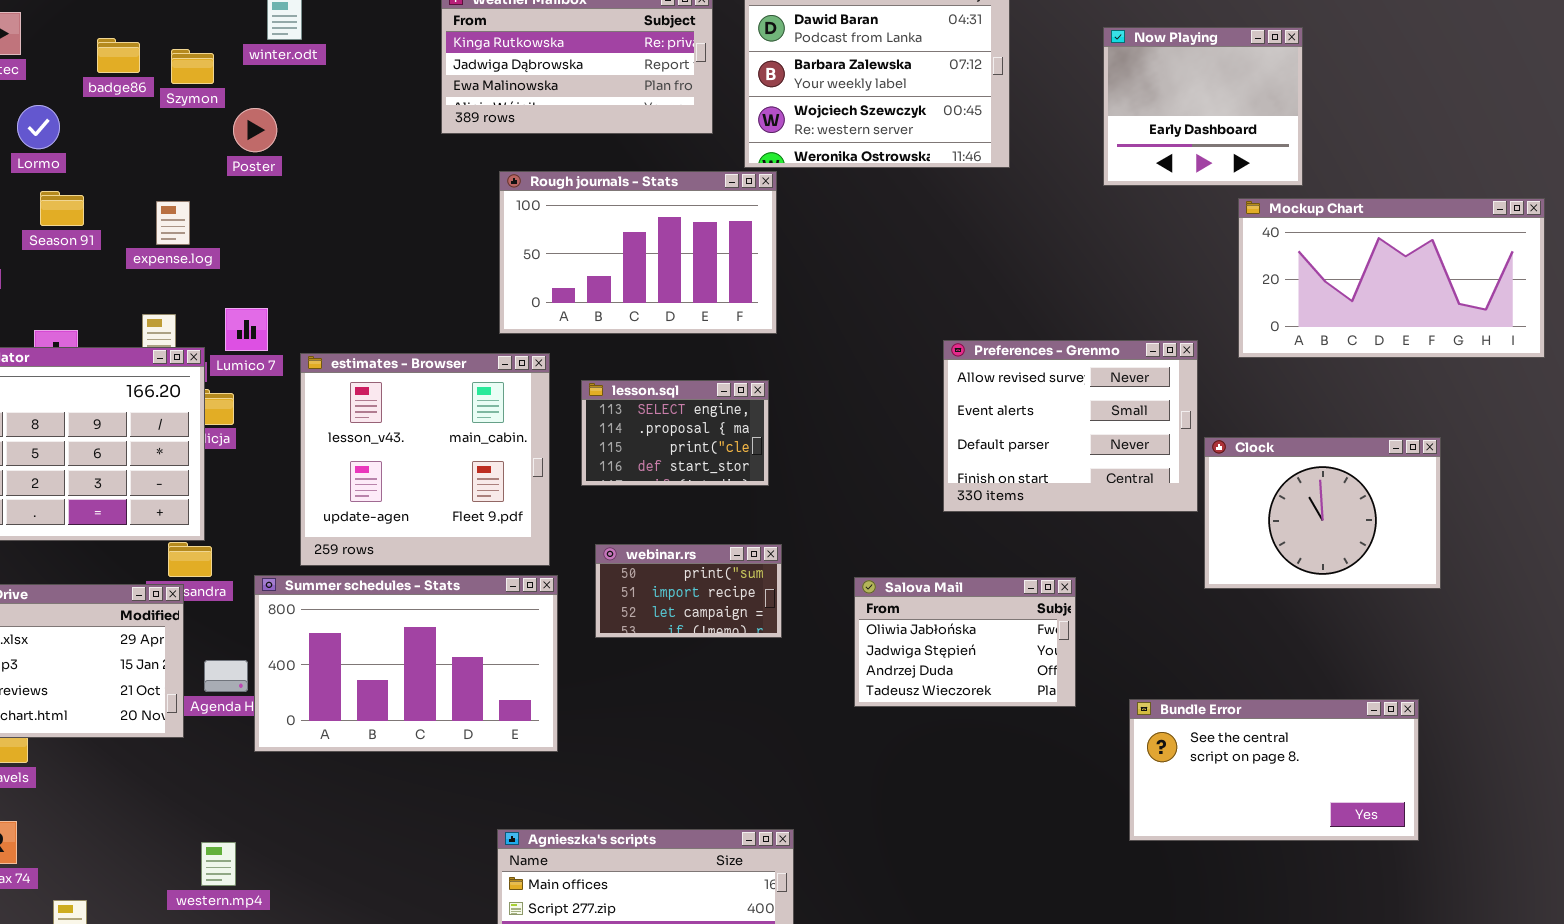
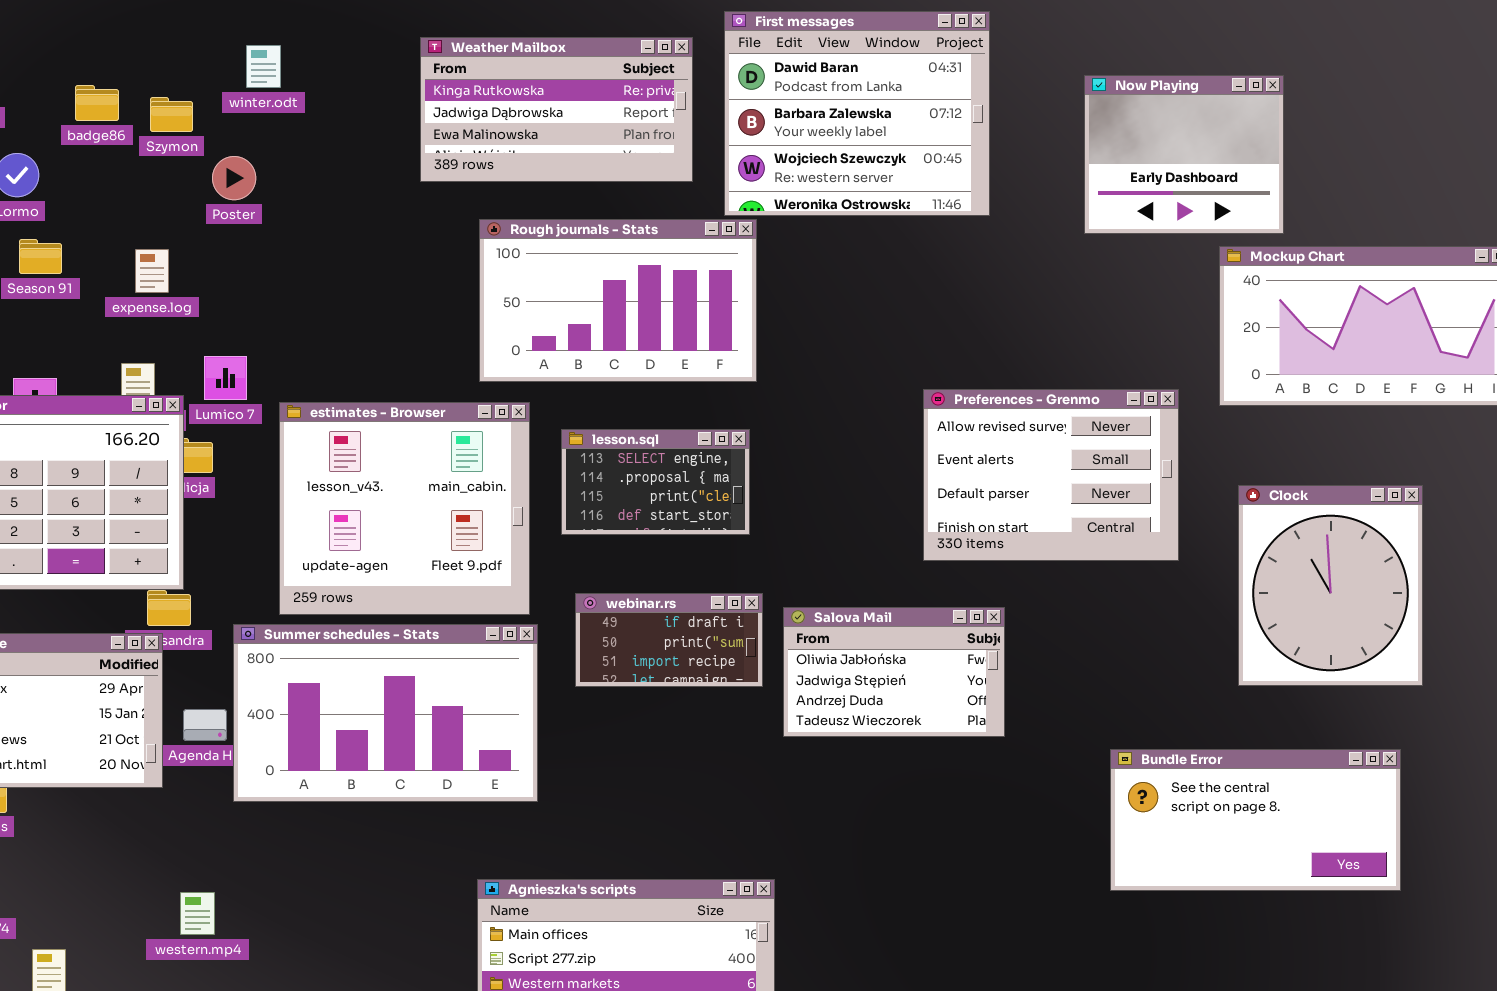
Clock: [1204,437,1441,589] -> [1238,485,1423,686], resized
webinar.rs: [595,544,782,638] -> [575,593,763,687], scrolled up 1 row
Salova Mail: [854,577,1076,707] -> [783,607,1005,737], moved

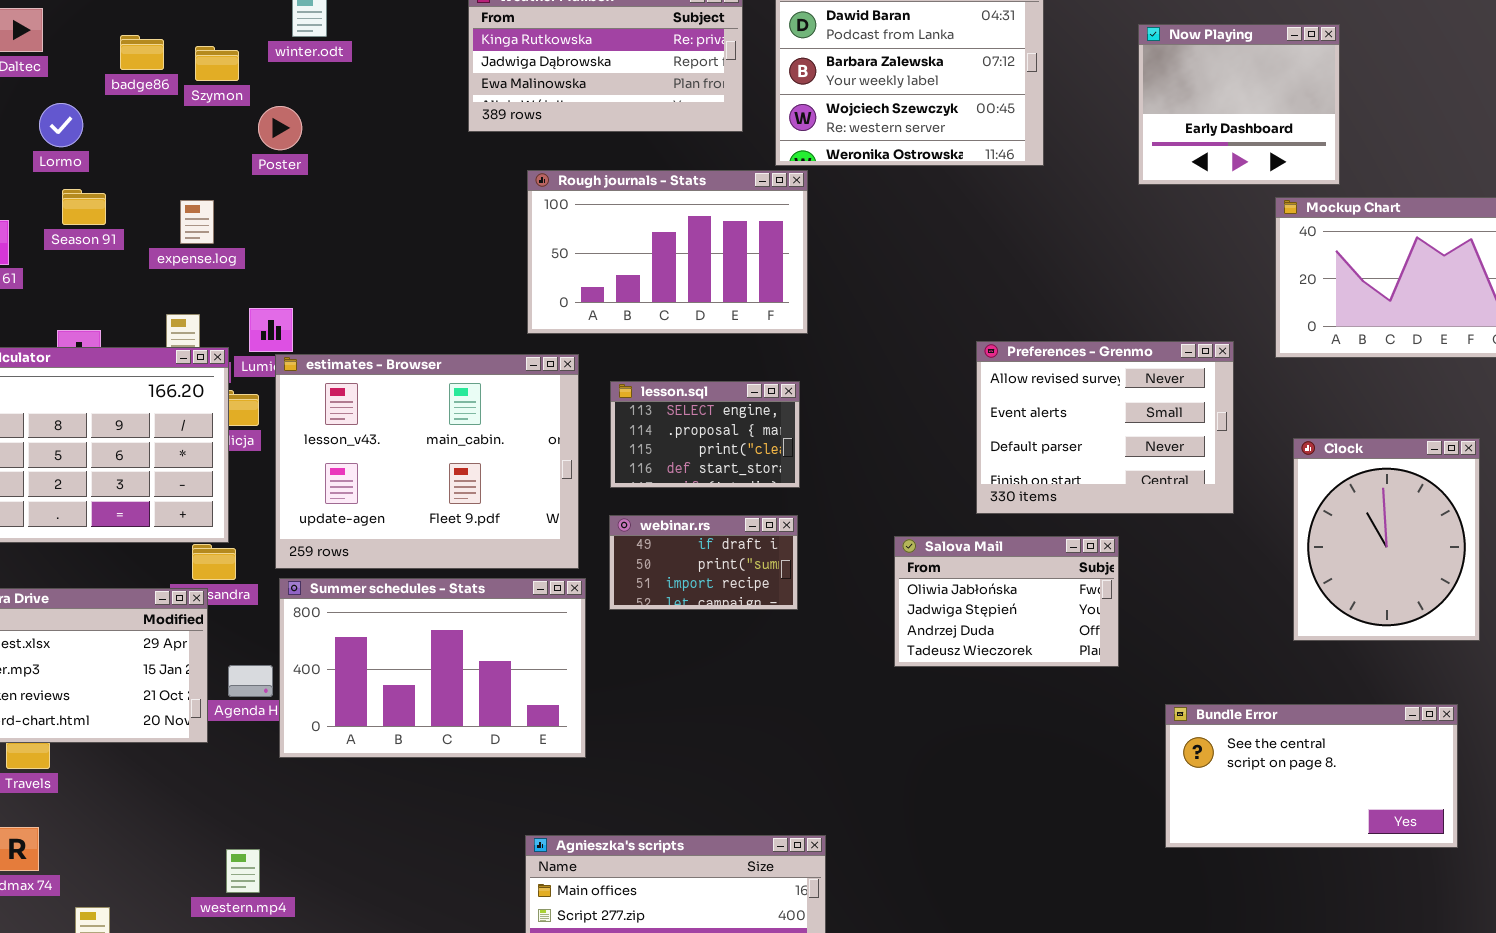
estimates - Browser: [279,402,530,615] -> [275,354,579,569], resized
webinar.rs: [575,593,763,687] -> [609,515,798,610], moved
Salova Mail: [783,607,1005,737] -> [894,536,1119,667], moved

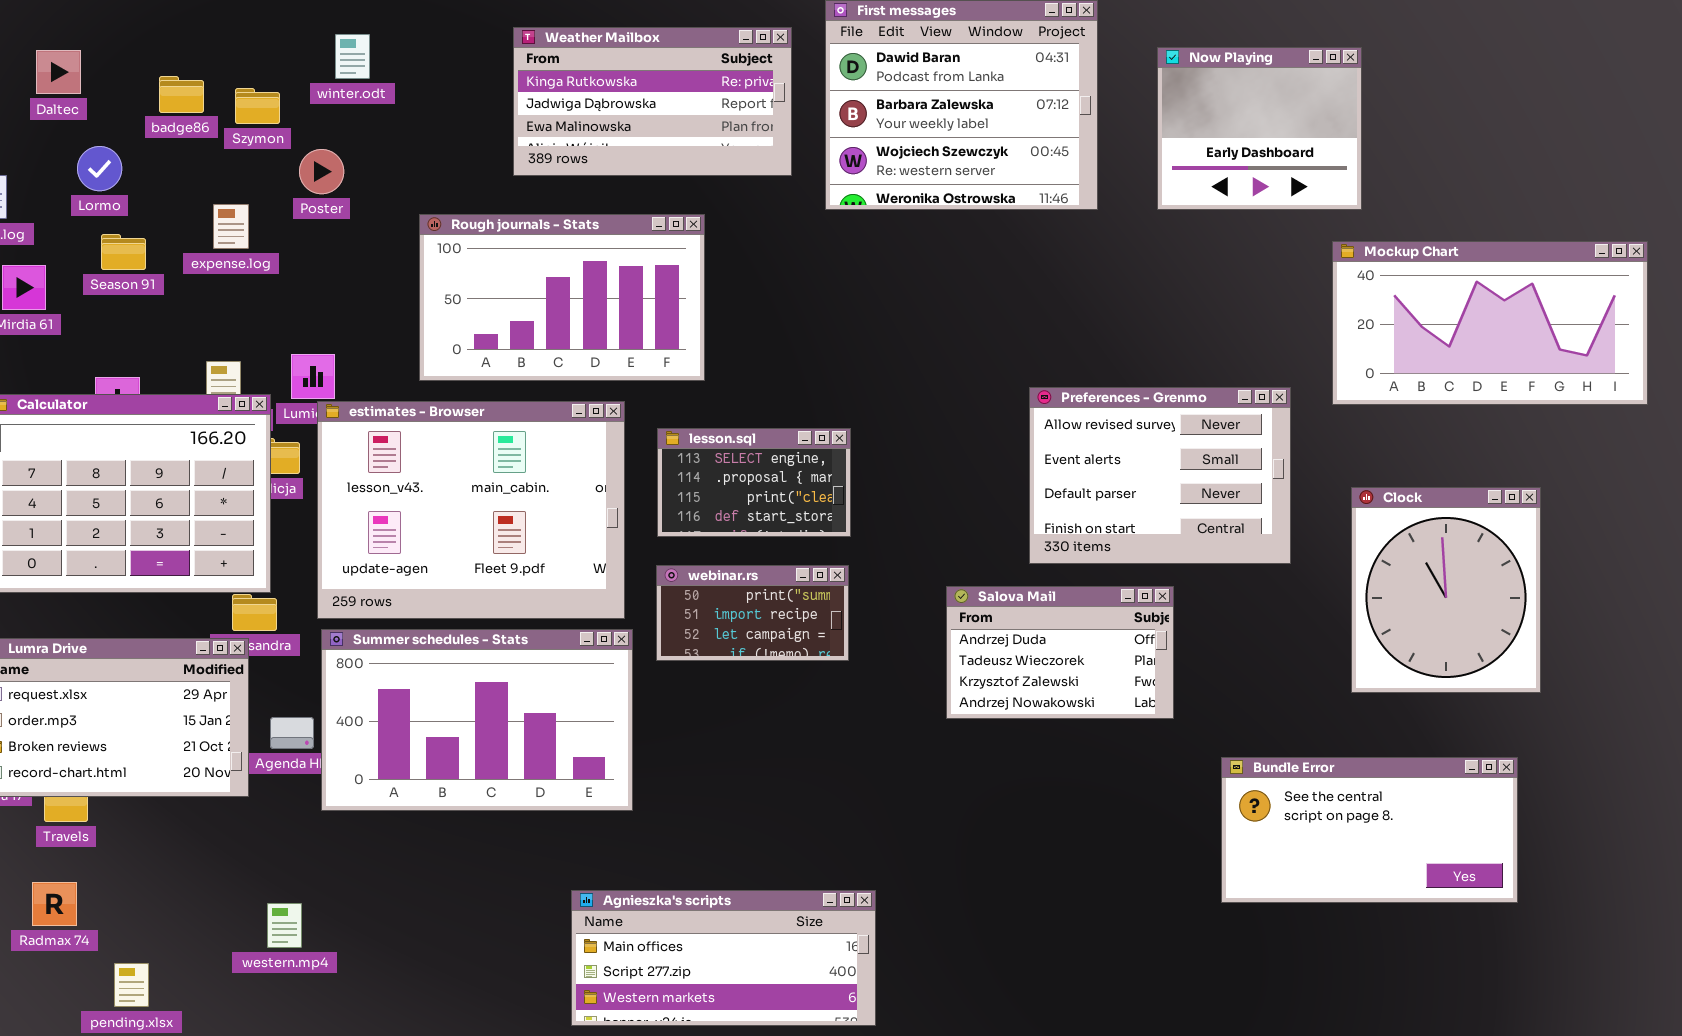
Now Playing: [1138,24,1340,185] -> [1157,47,1362,210], moved
Rough journals - Stats: [527,170,808,334] -> [419,214,705,381], moved
expense.log: [180,200,214,244] -> [213,204,249,249], moved
webinar.rs: [609,515,798,610] -> [656,565,849,661], scrolled down 1 row
Salova Mail: [894,536,1119,667] -> [946,586,1174,719], scrolled down 2 rows

